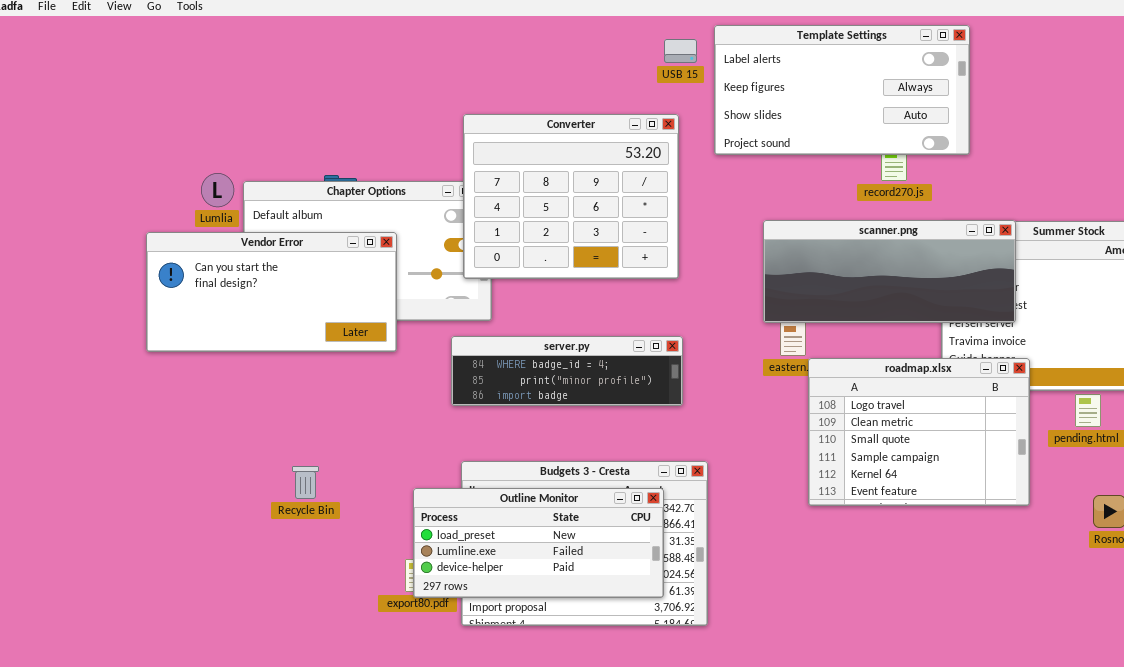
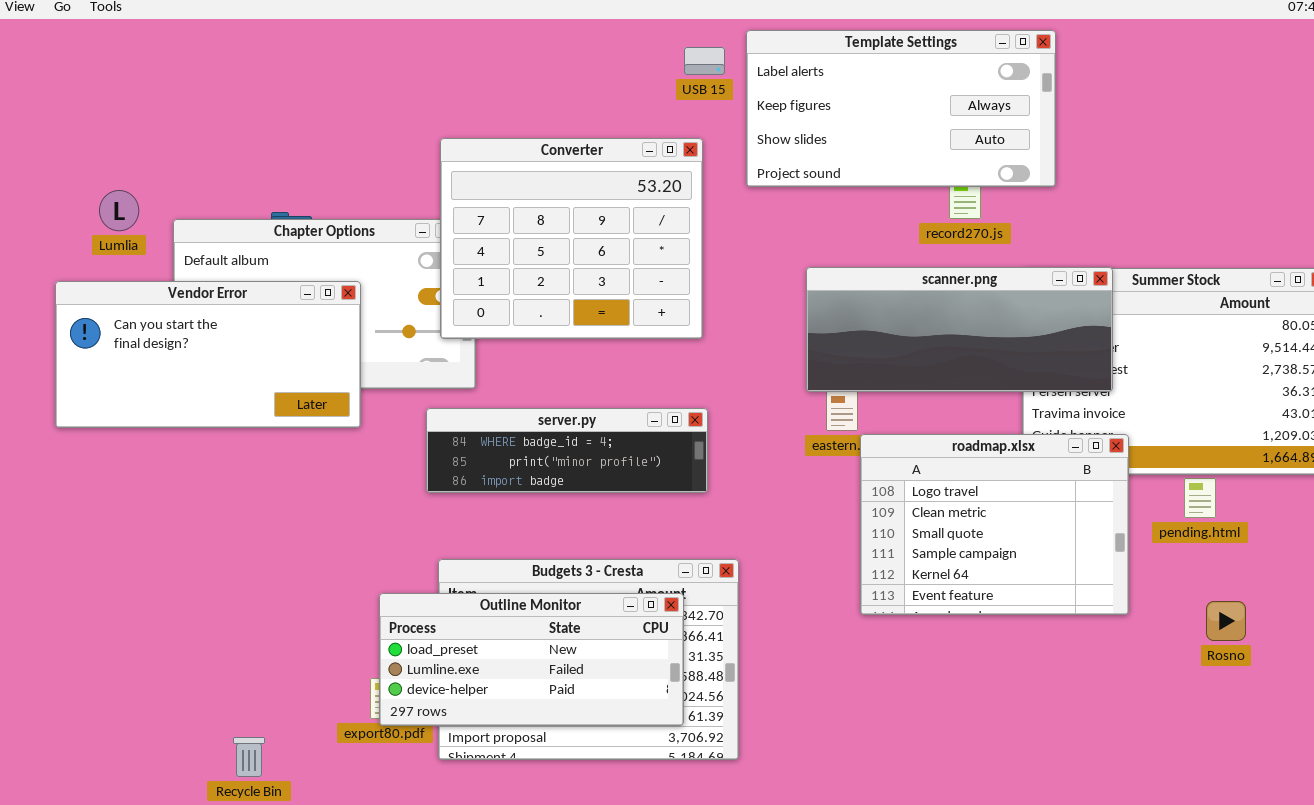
Lumlia: [201,173,234,207] -> [99,190,139,231], moved
Recycle Bin: [292,466,319,499] -> [233,737,265,777], moved

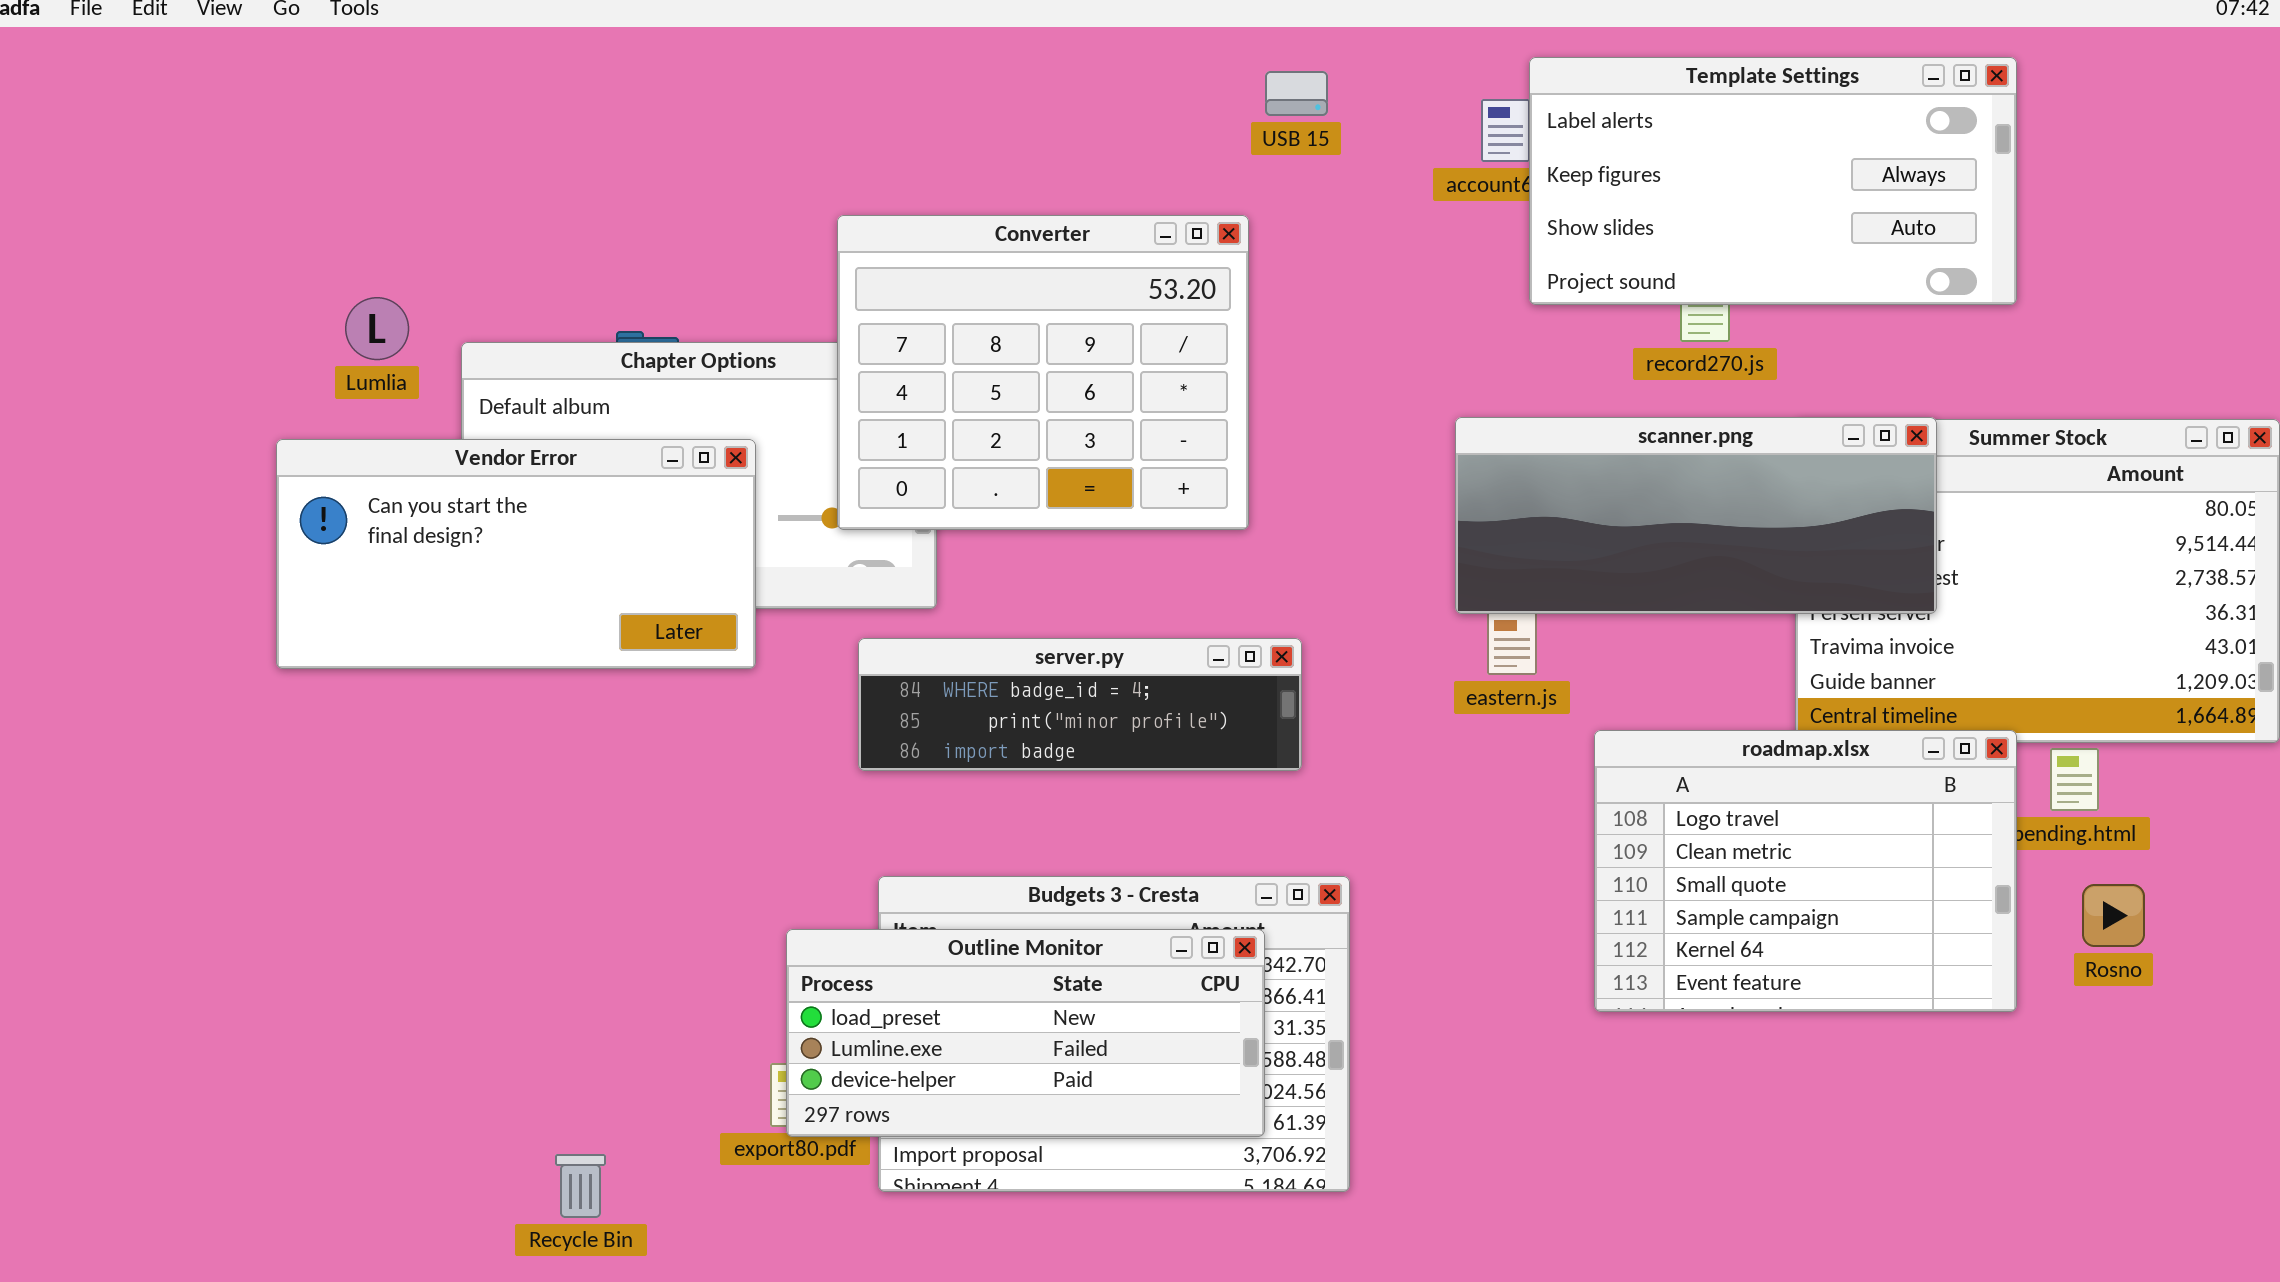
Template Settings: [746,30,1056,187] -> [1529,57,2017,305], moved
Converter: [440,138,703,339] -> [837,215,1249,530], moved
roadmap.xlsx: [860,434,1129,615] -> [1594,730,2017,1012], moved
Rosno: [1206,601,1246,641] -> [2082,884,2145,947], moved

